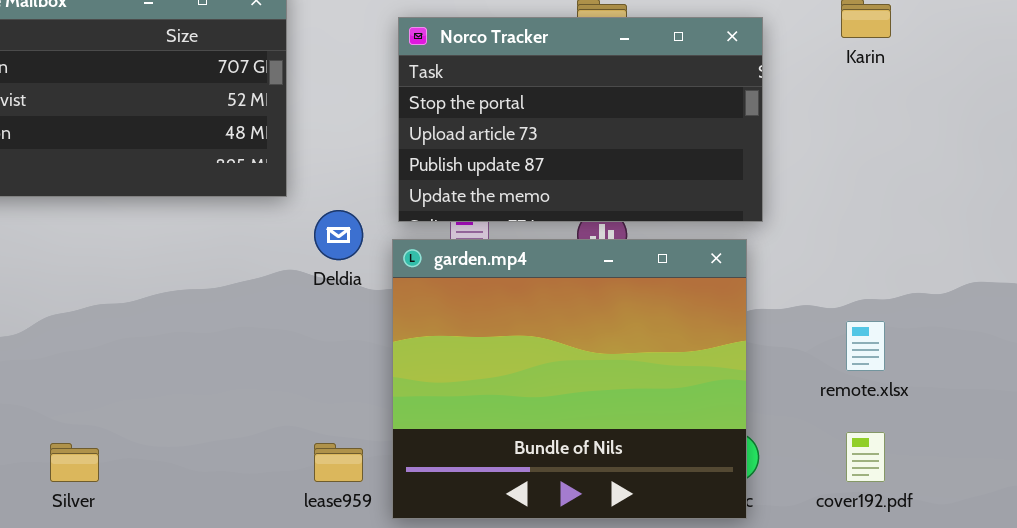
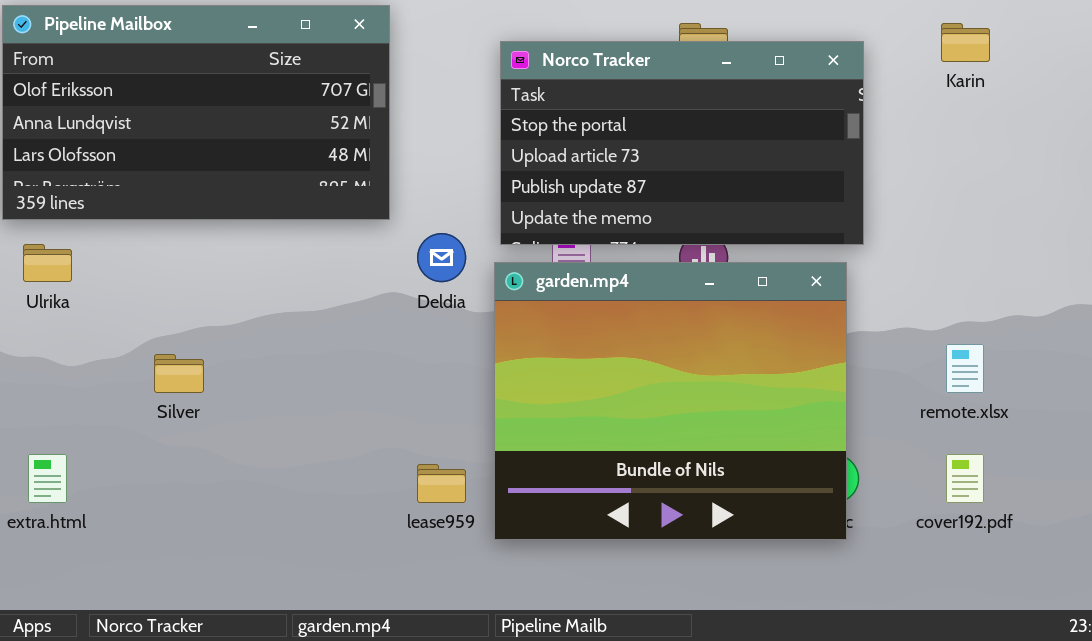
Silver: [50,443,99,482] -> [154,354,204,393], moved

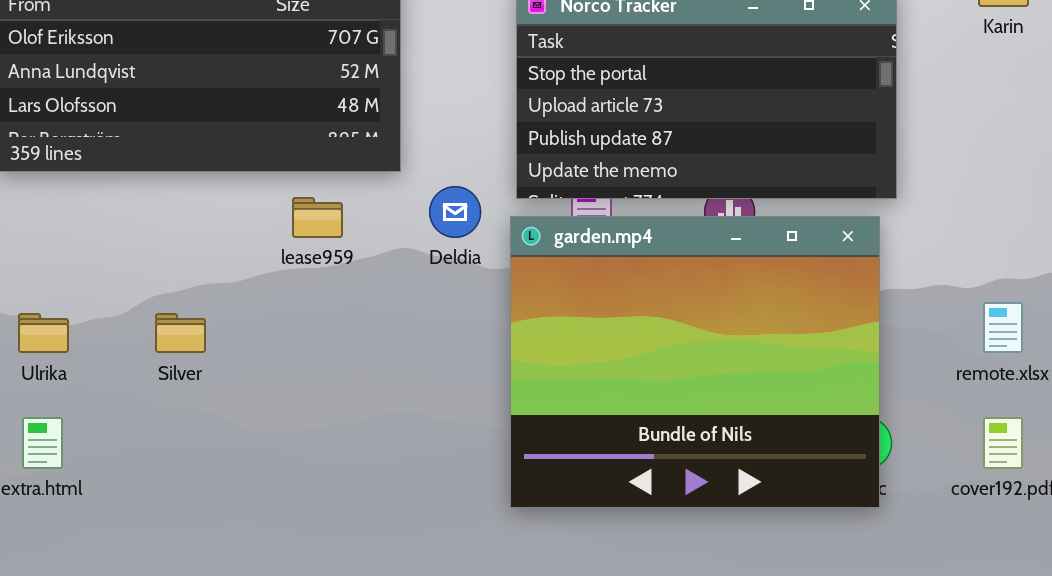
Ulrika: [23,244,72,282] -> [18,313,69,353], moved
lease959: [417,464,466,503] -> [292,197,343,238], moved

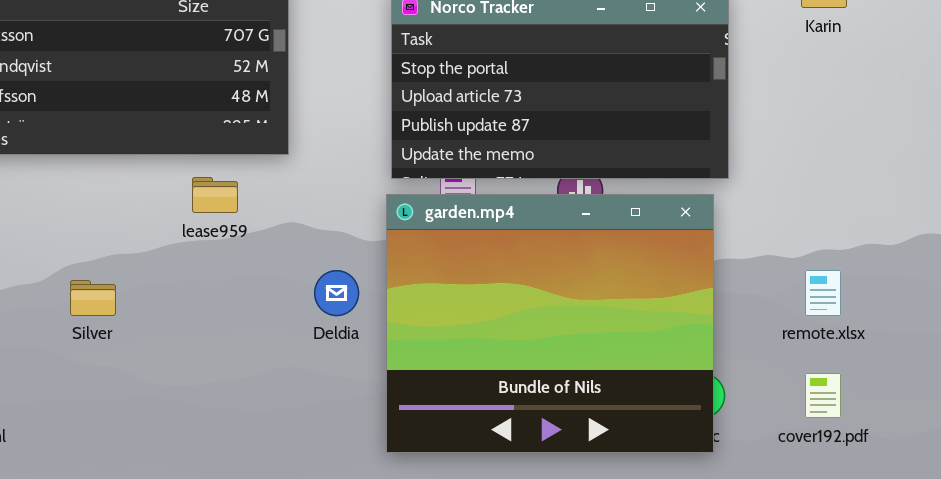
Deldia: [429,186,481,238] -> [314,270,359,316], moved

